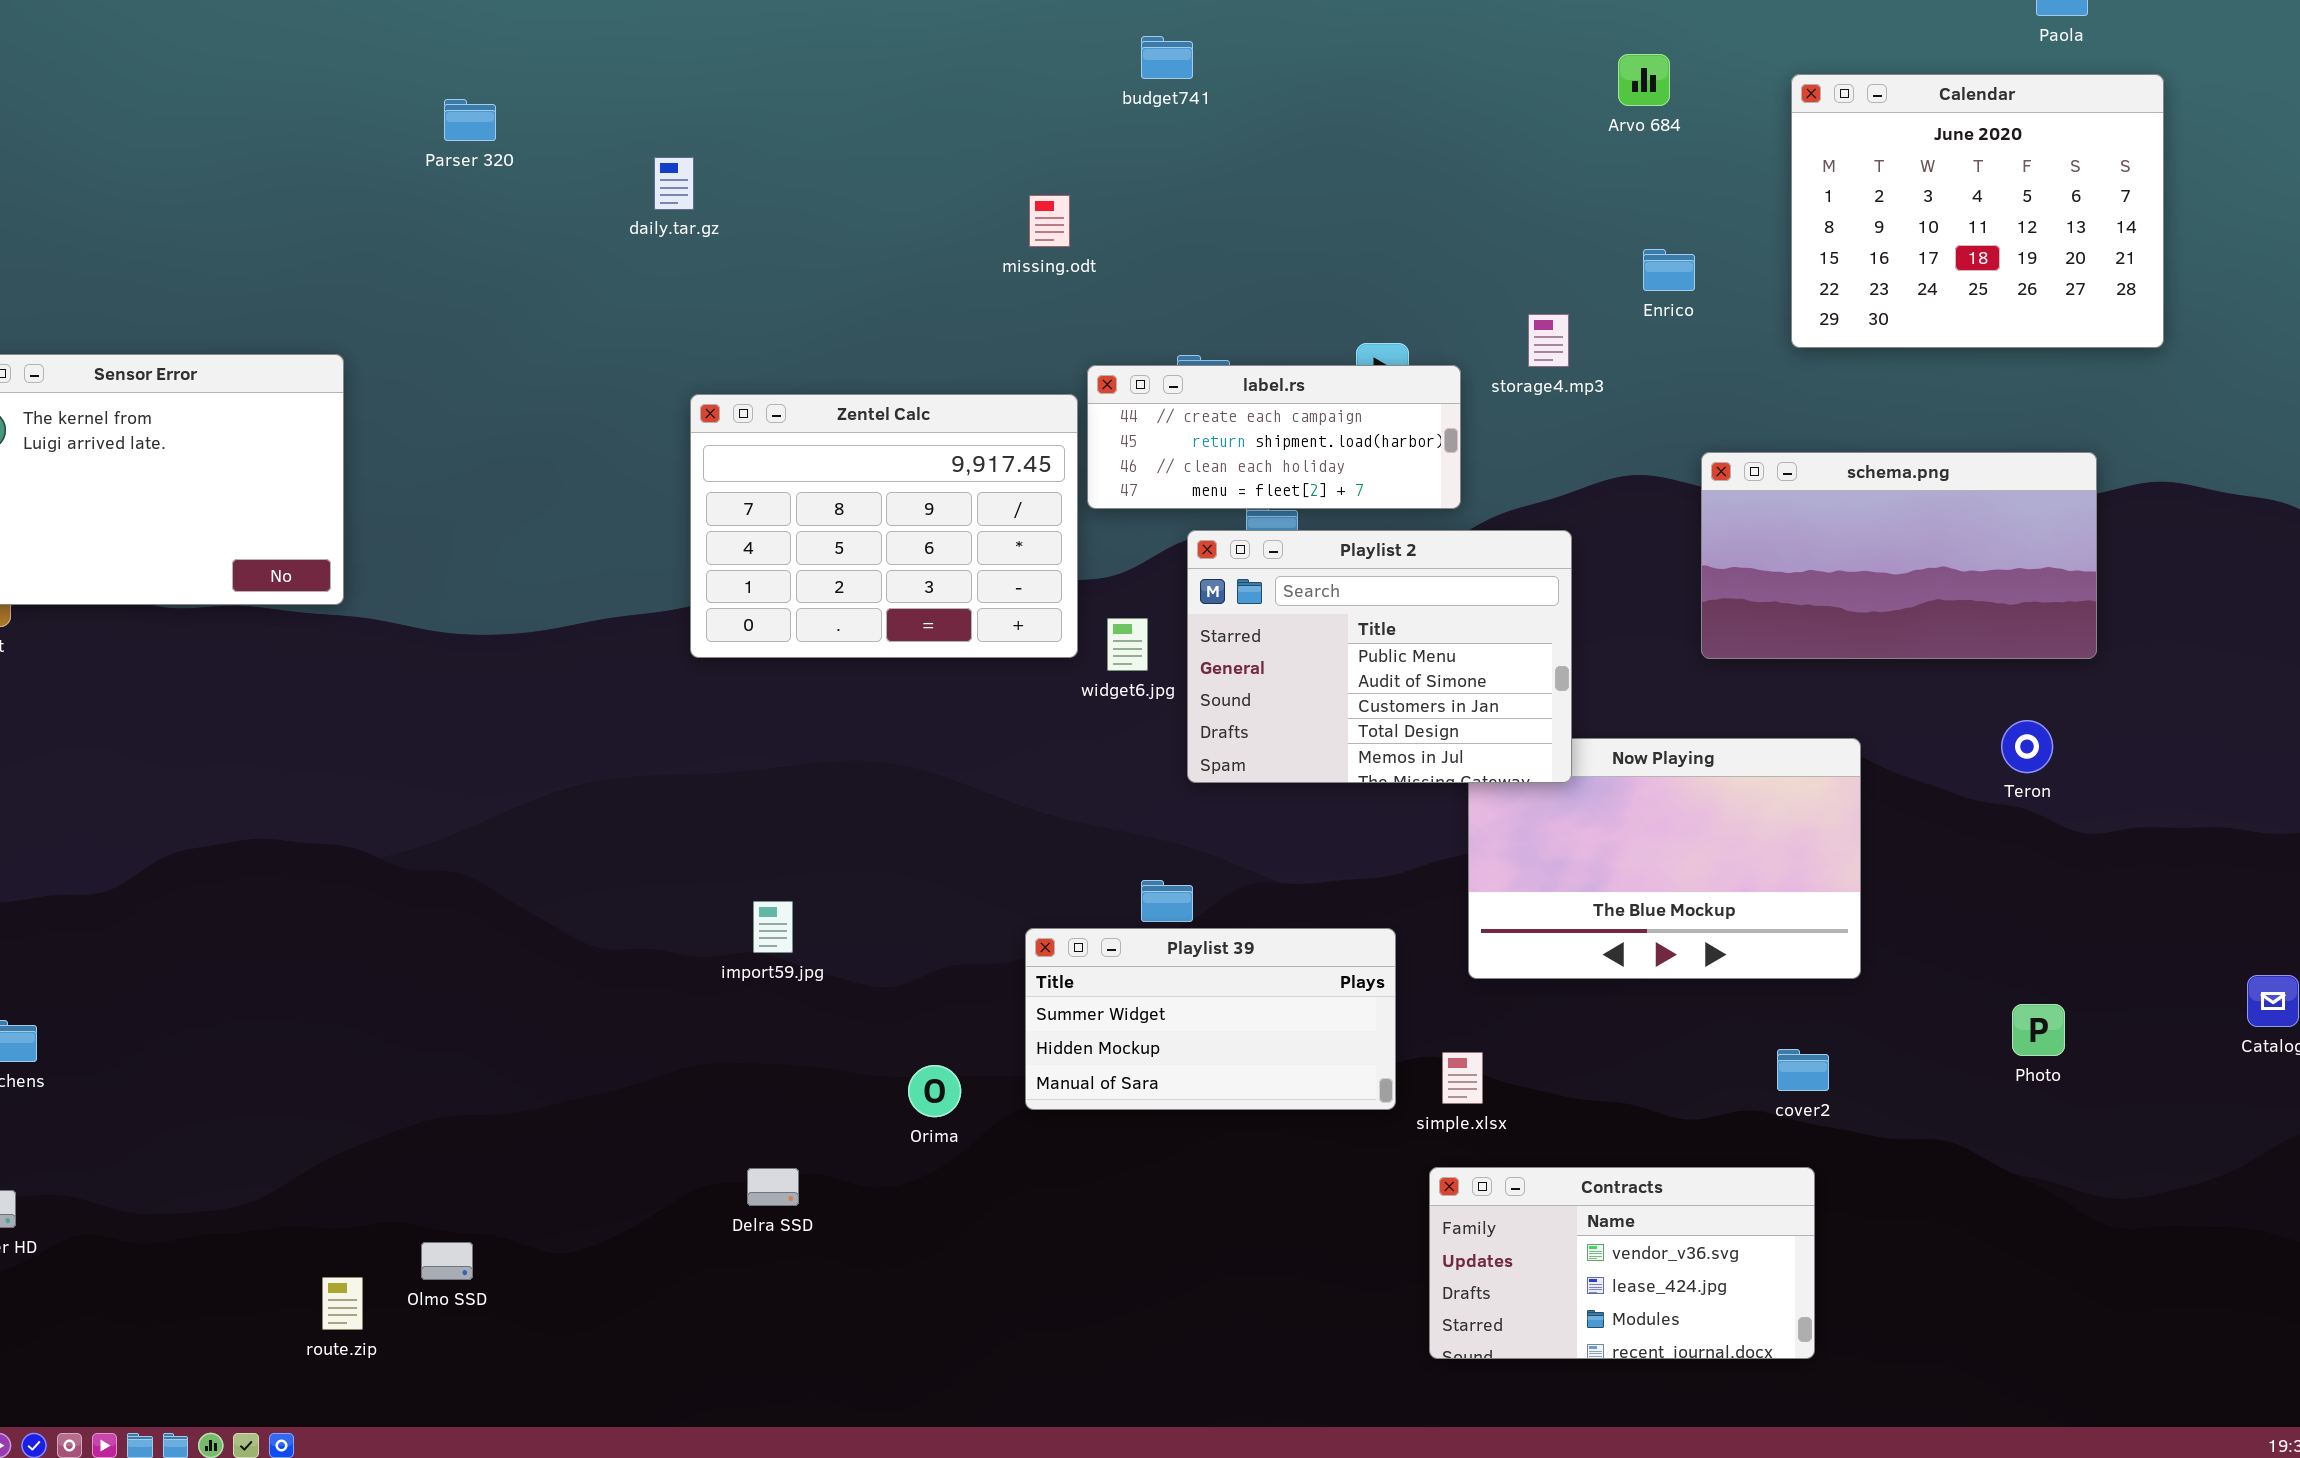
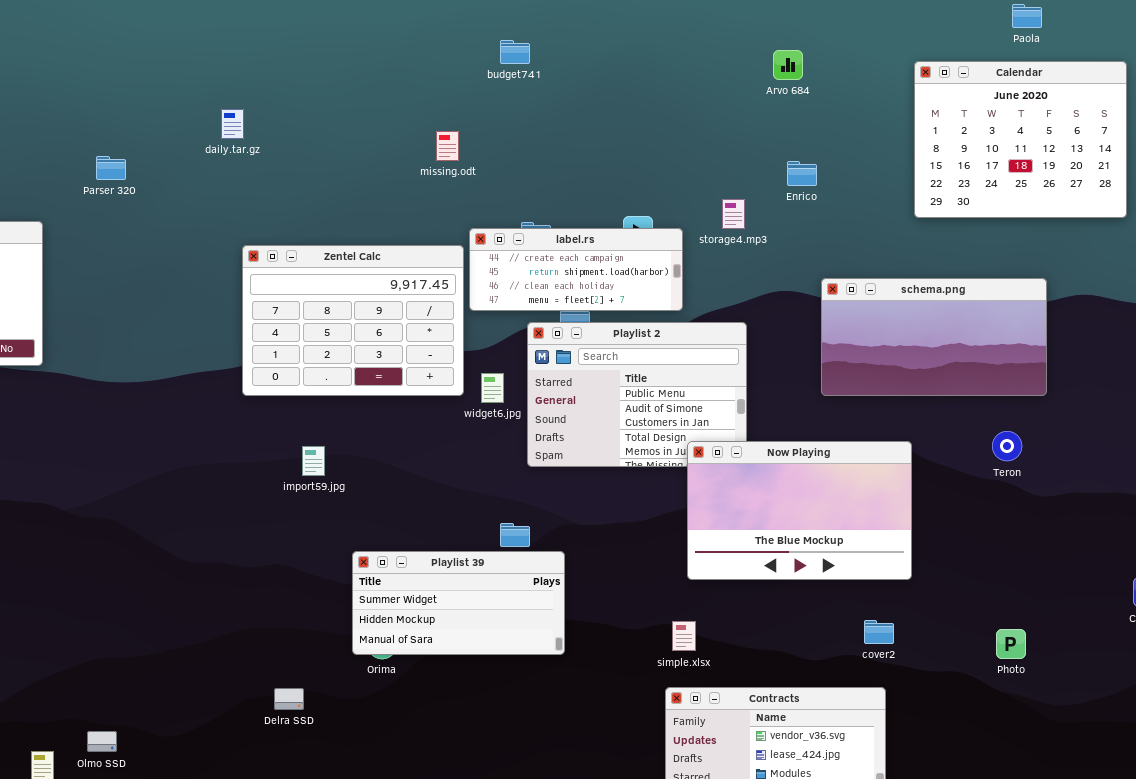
Calendar: [1791,74,2164,348] -> [914,61,1127,218], moved
Parser 320: [444,99,496,141] -> [96,156,126,180], moved
Now Playing: [1468,738,1861,979] -> [687,441,912,580], raised
import59.jpg: [753,901,793,953] -> [302,446,325,476], moved
Playlist 39: [1025,928,1396,1110] -> [352,551,565,655], moved
Photo: [2012,1004,2065,1056] -> [996,629,1026,659], moved

